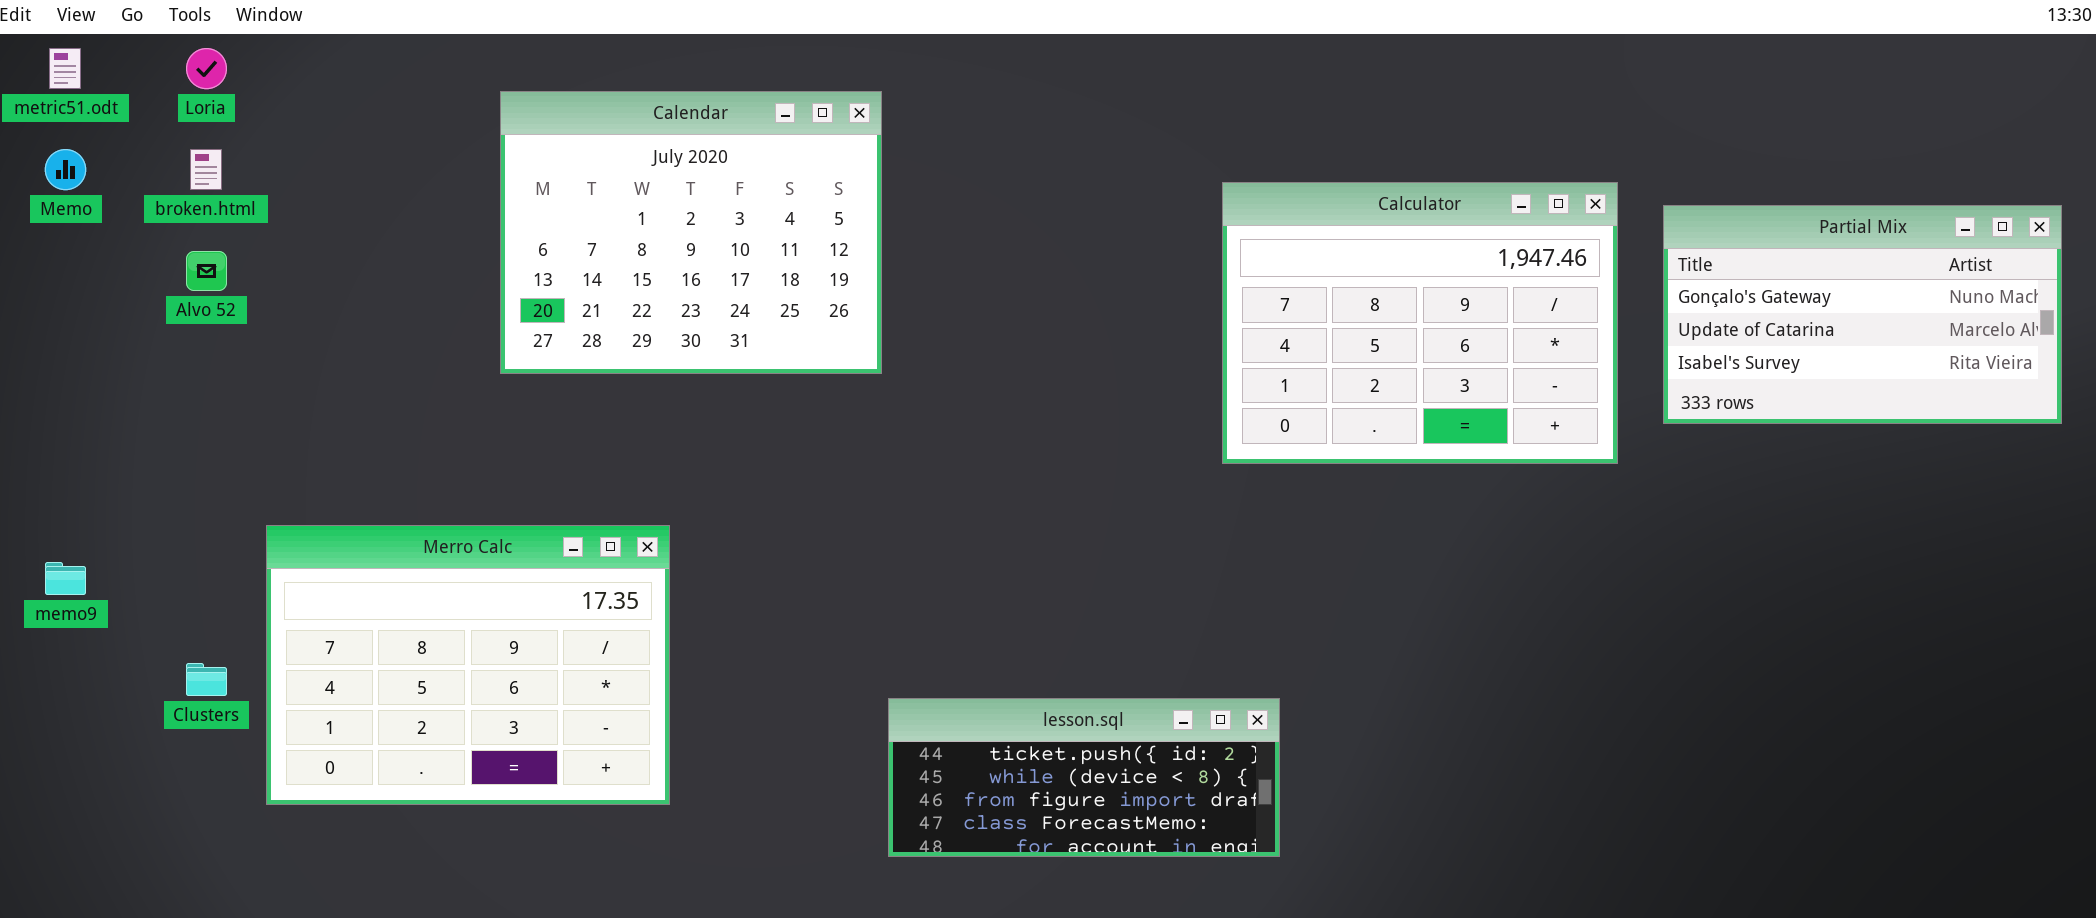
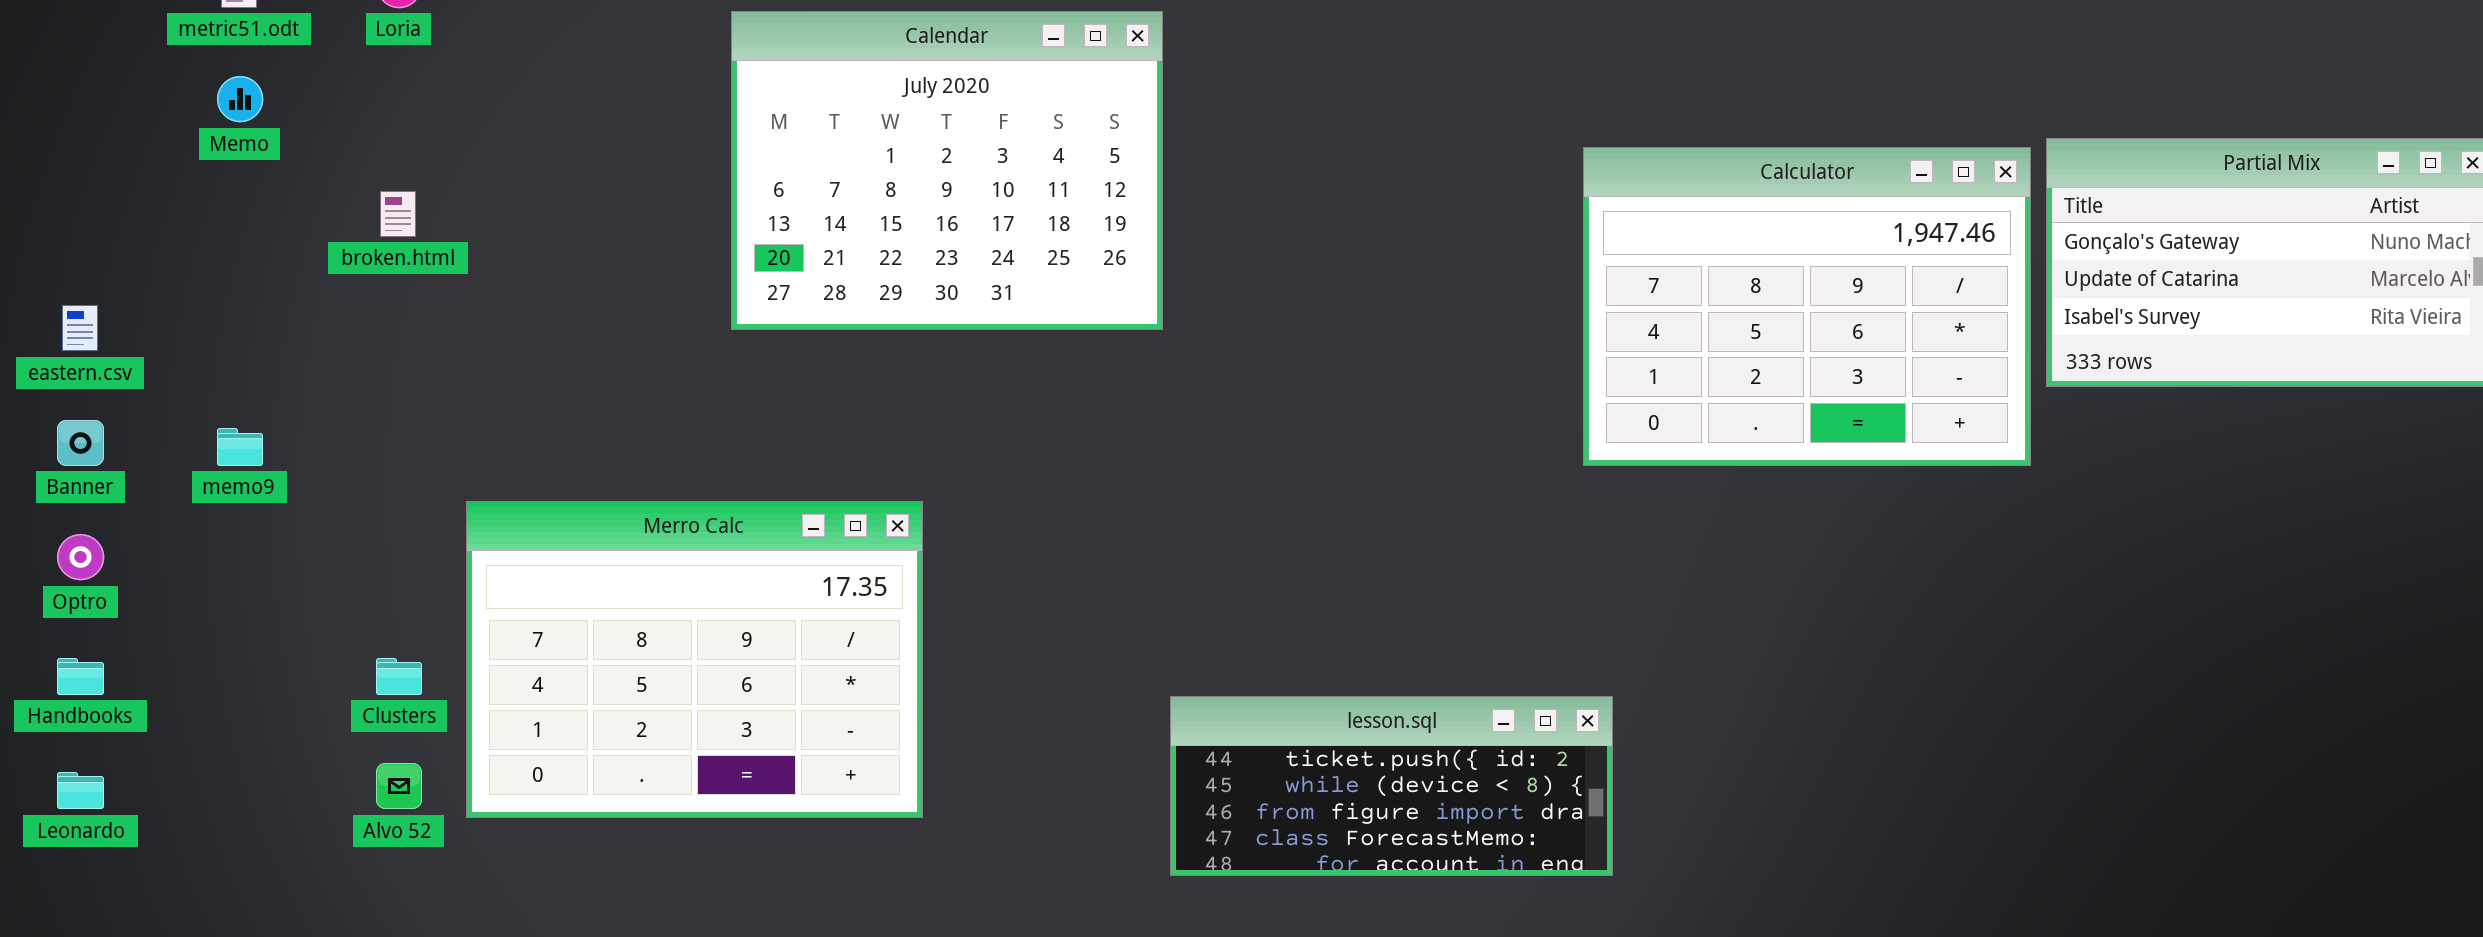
broken.html: [190,149,222,190] -> [380,191,416,237], moved
Calculator: [1222,182,1618,464] -> [1583,147,2031,466], moved
Alvo 52: [186,251,227,291] -> [376,763,422,809], moved
memo9: [45,562,86,595] -> [217,428,263,466], moved

